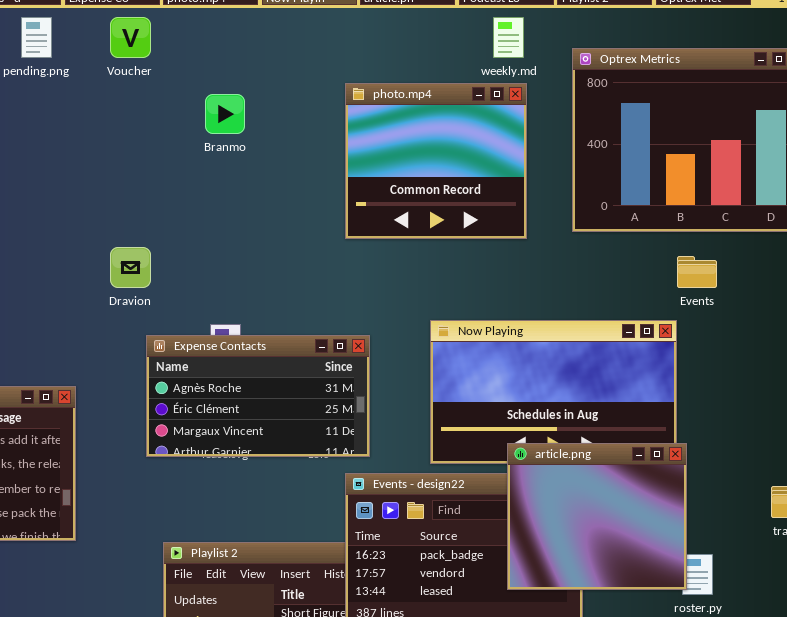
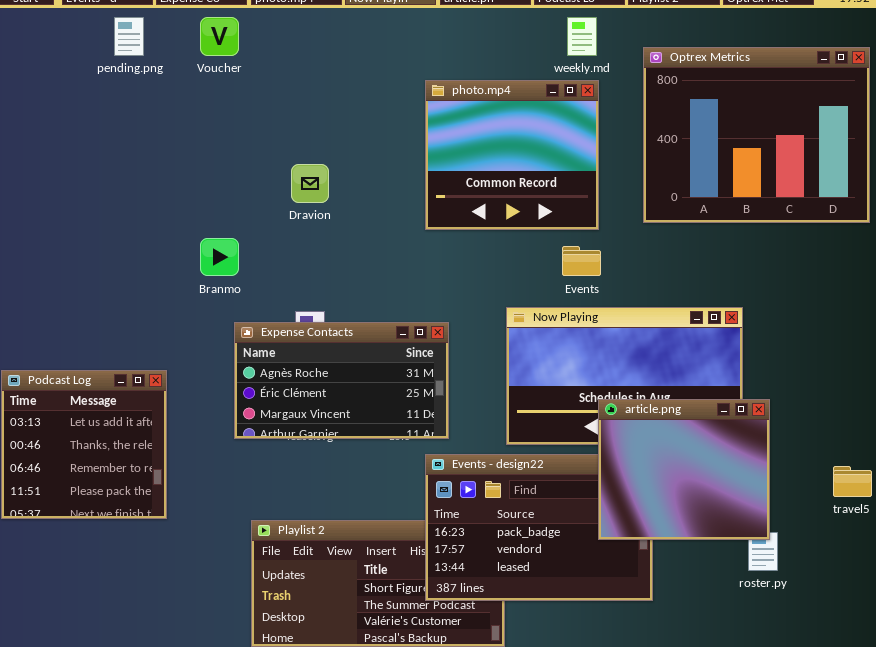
Branmo: [205,94,245,134] -> [200,238,239,276], moved
Dravion: [110,247,151,288] -> [291,164,329,203], moved
Events: [677,256,717,288] -> [562,246,601,276], moved
article.png: [507,443,687,590] -> [598,399,770,540], moved

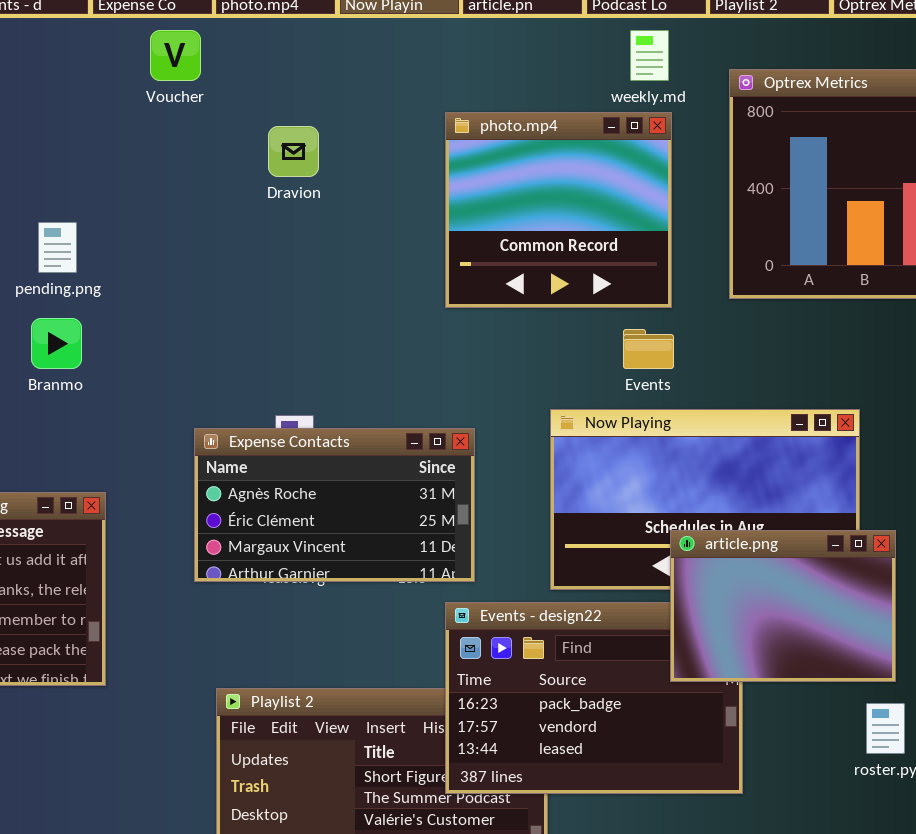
pending.png: [114,17,144,56] -> [38,222,77,273], moved
Dravion: [291,164,329,203] -> [268,126,319,177], moved
Branmo: [200,238,239,276] -> [31,318,82,369], moved
article.png: [598,399,770,540] -> [670,530,896,682], resized

